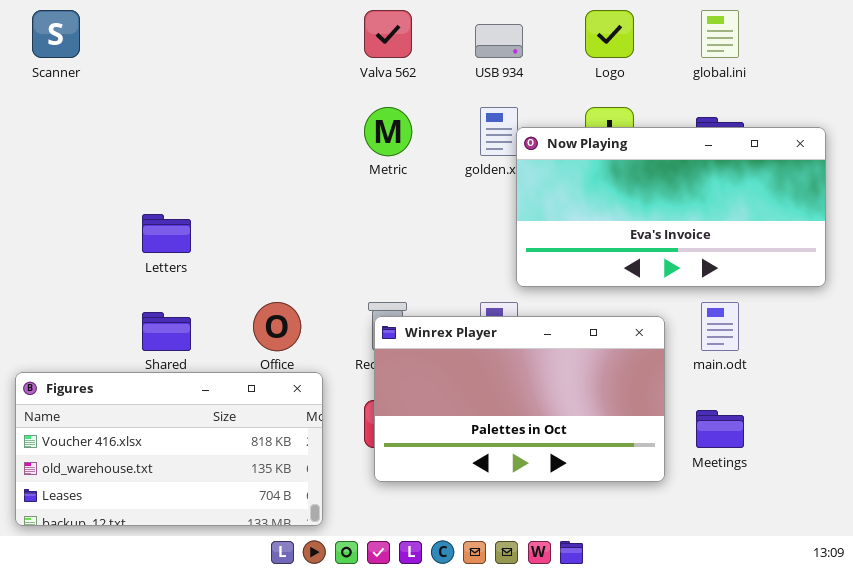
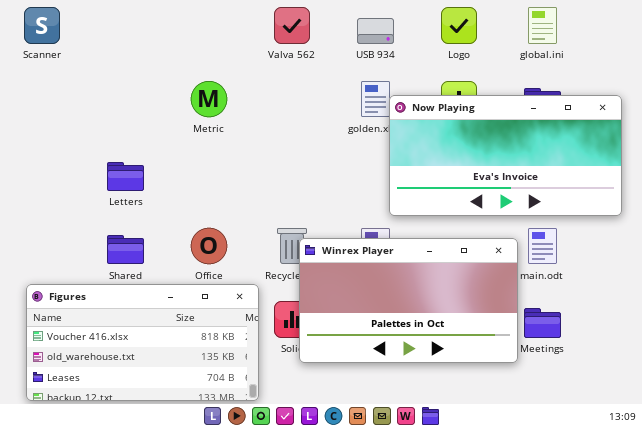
Metric: [364,107,412,156] -> [191,81,227,117], moved
Winrex Player: [374,316,665,482] -> [299,238,518,363], moved
Figures: [15,372,323,526] -> [26,284,259,401], moved

